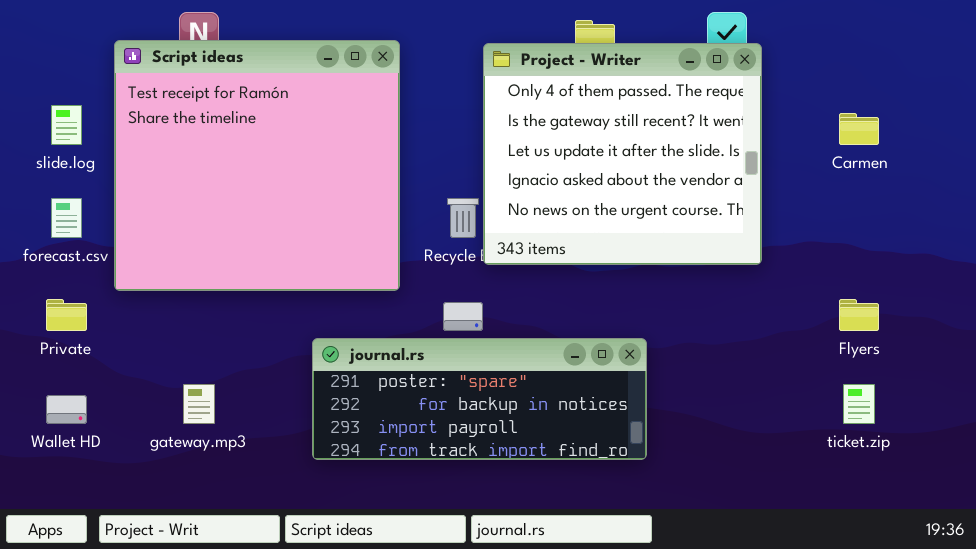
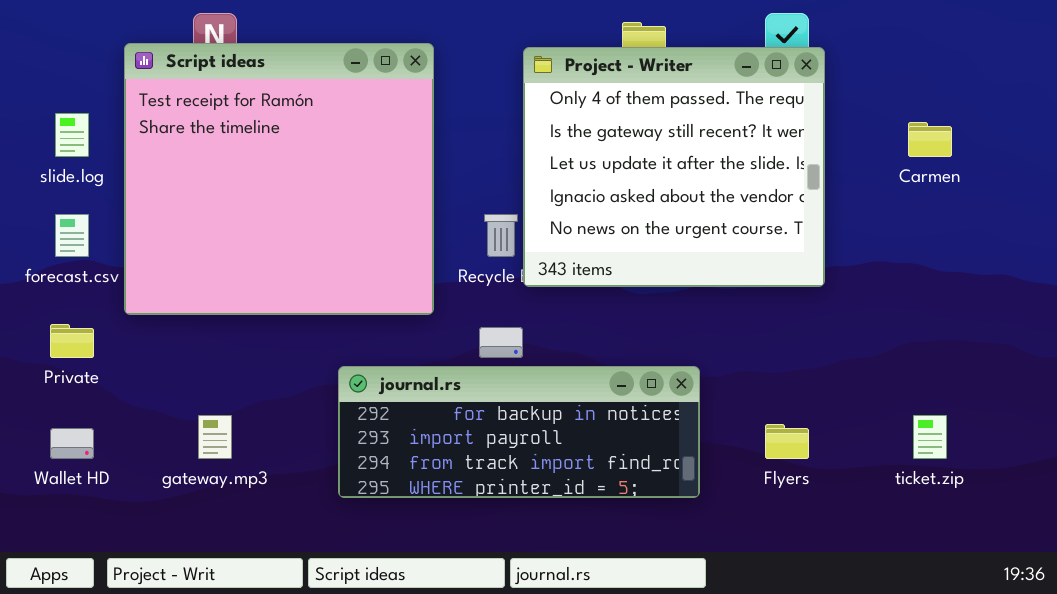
Flyers: [839,299,879,331] -> [765,424,809,459], moved
journal.rs: [312,338,647,460] -> [338,366,700,498], scrolled down 1 row

